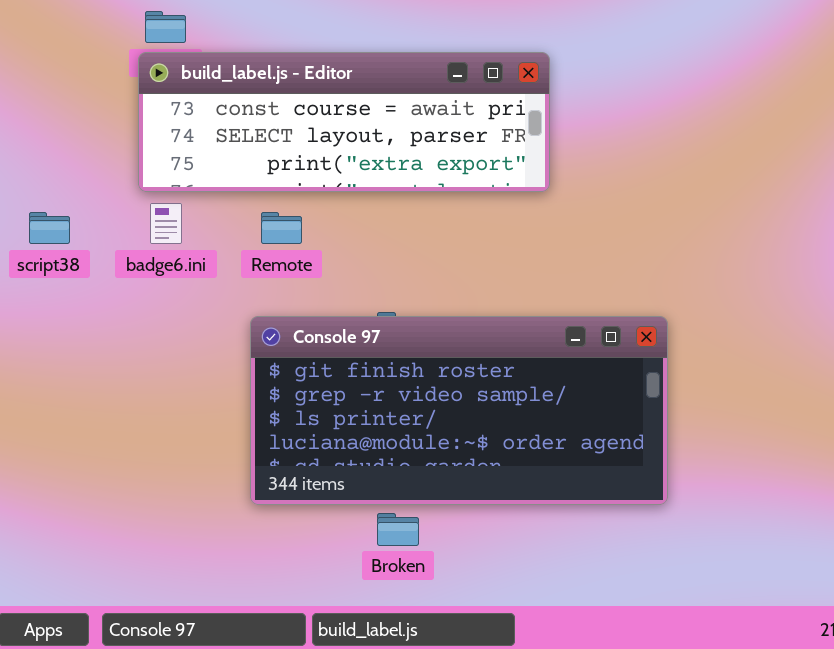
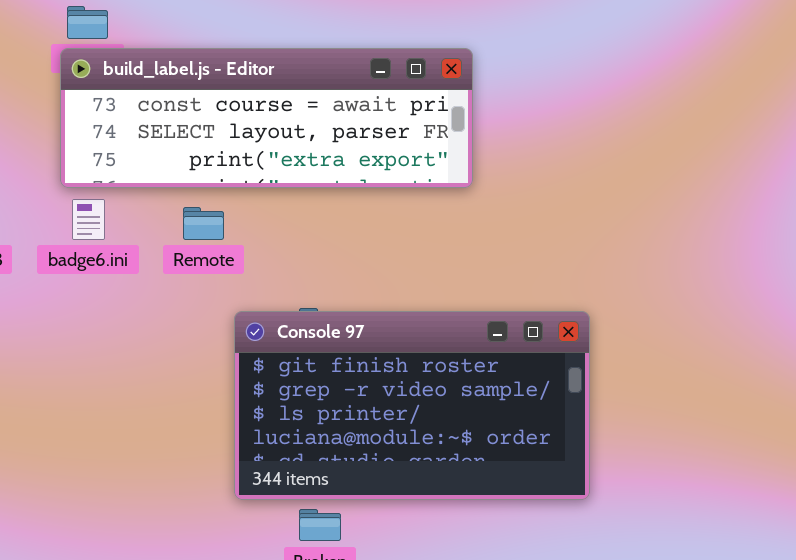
Console 97: [250,316,668,505] -> [234,311,590,500], resized

